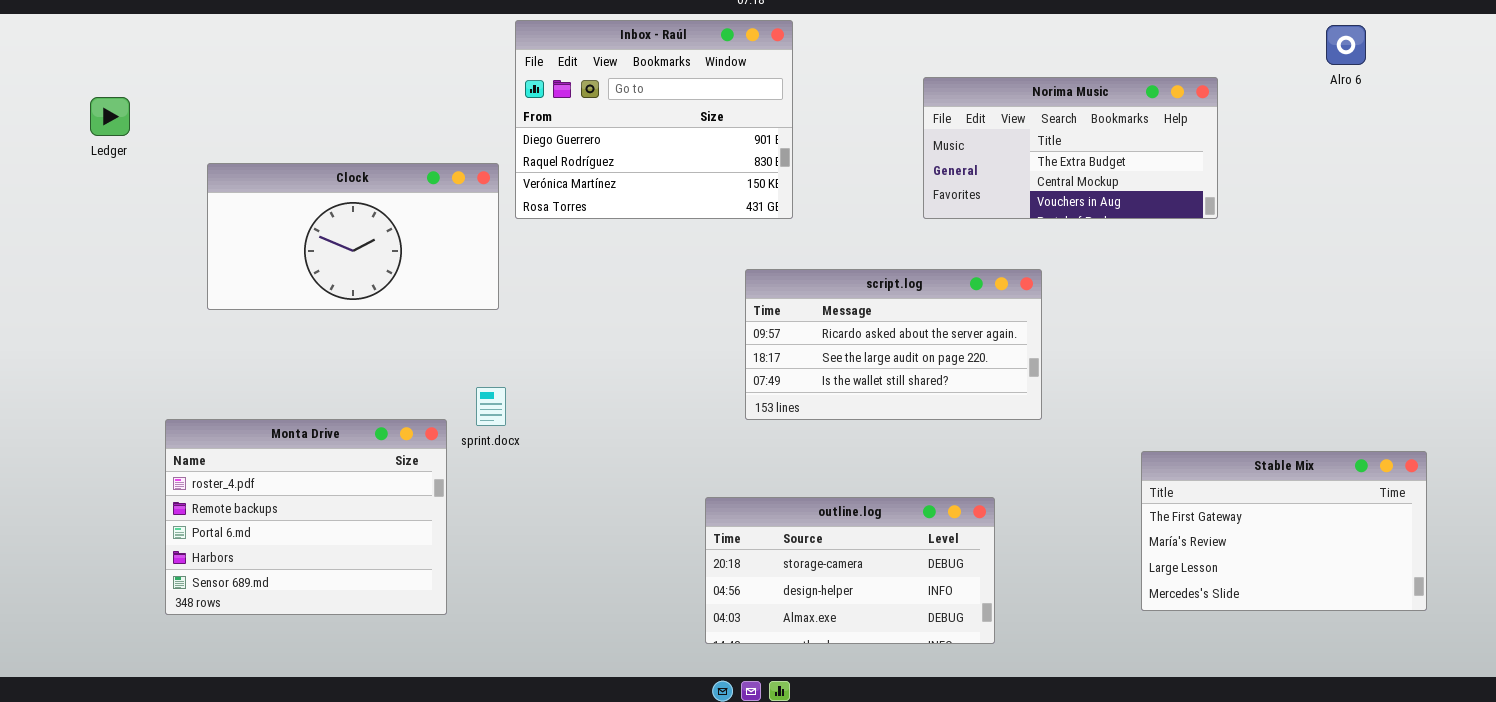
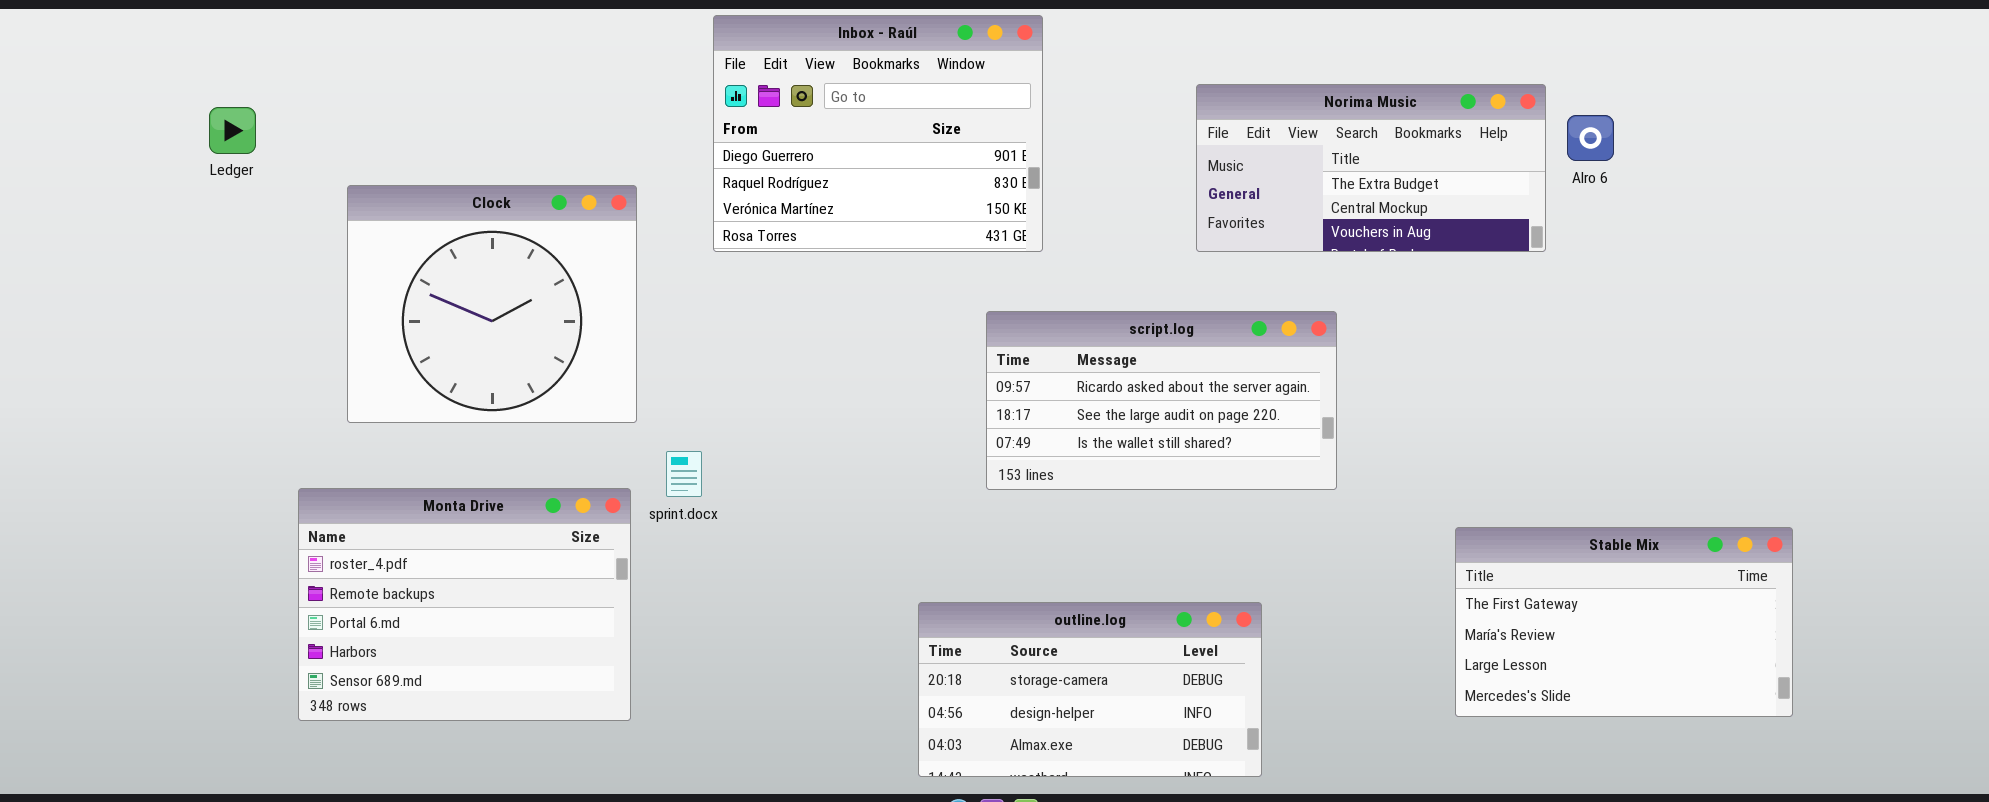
Alro 6: [1326,25,1366,65] -> [1567,115,1614,161], moved
Clock: [207,163,499,310] -> [347,185,637,423], resized
outline.log: [705,497,995,644] -> [918,602,1262,777], moved

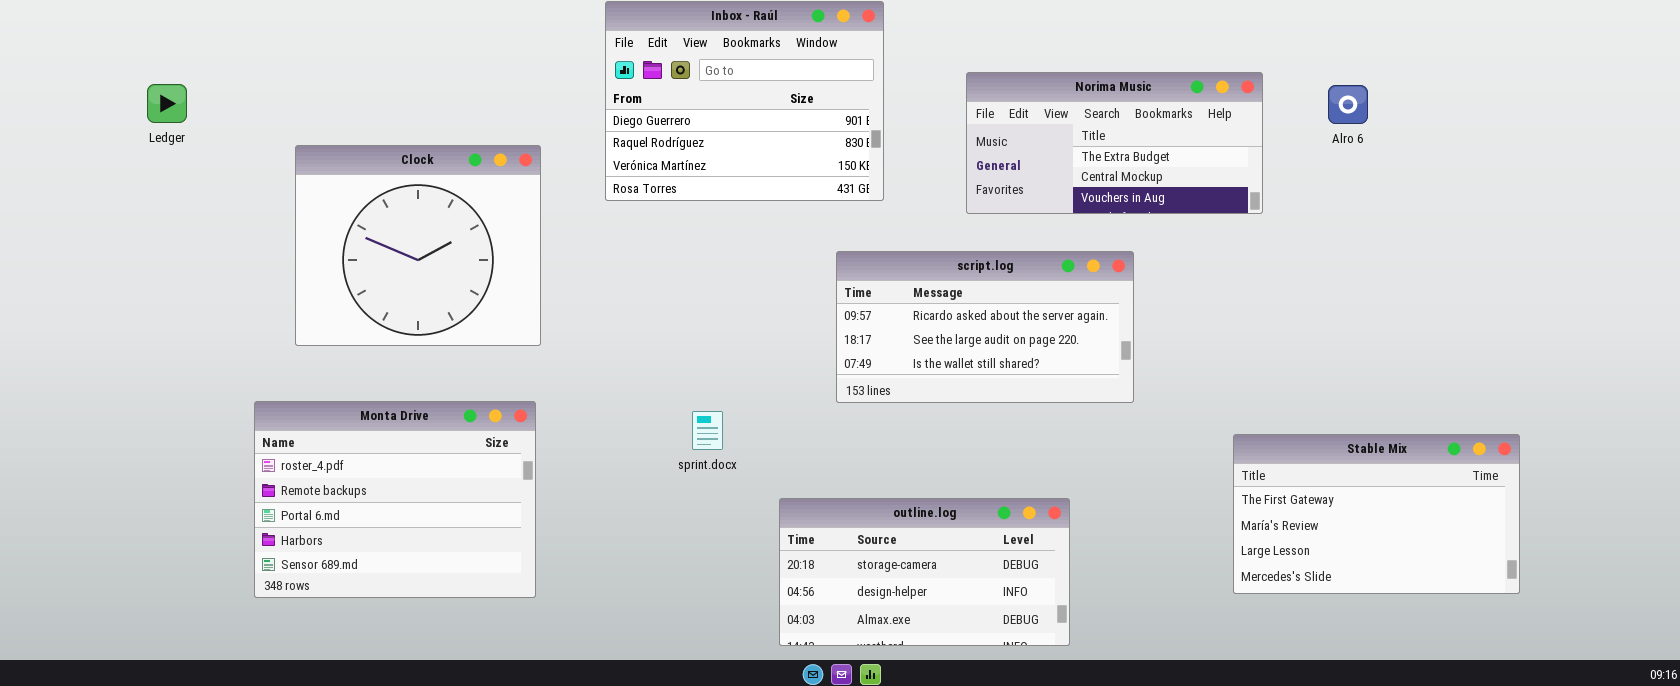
Norima Music: [1196,84,1546,252] -> [966,72,1263,214], moved
Ledger: [209,107,256,154] -> [147,84,187,123], moved
sprint.docx: [666,451,702,497] -> [692,411,723,450], moved

